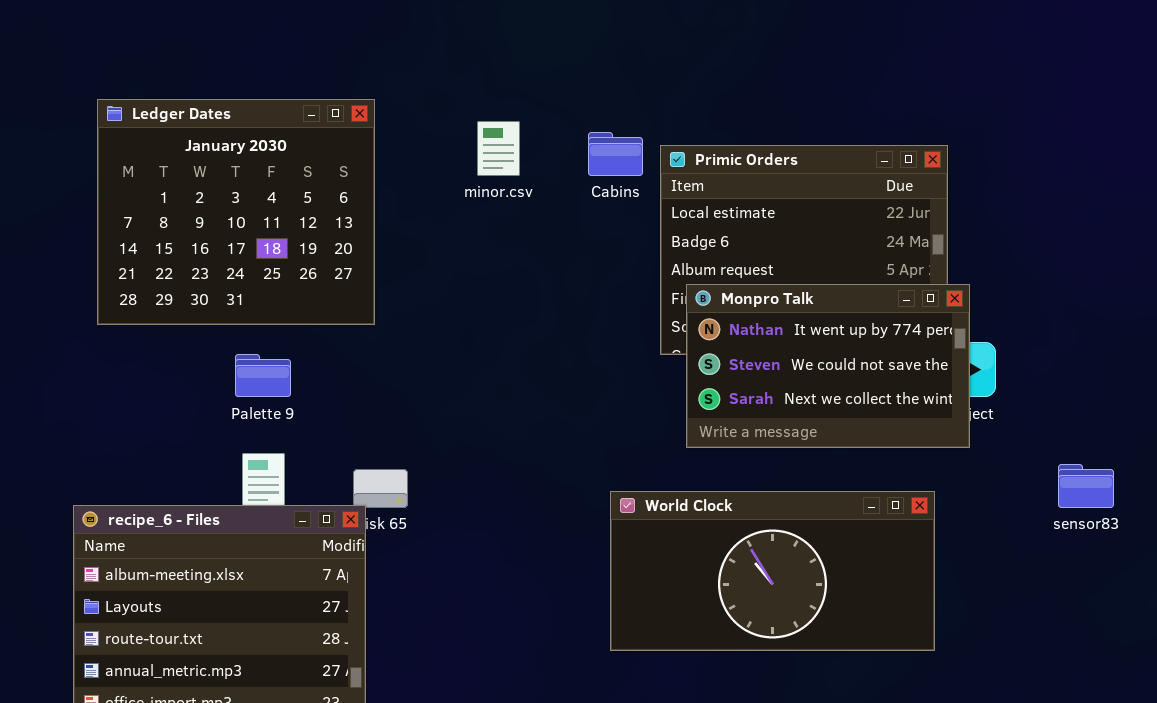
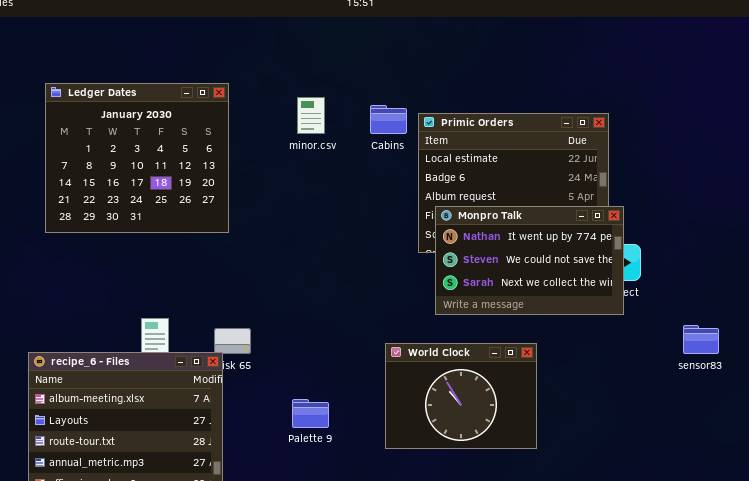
Palette 9: [235,354,291,397] -> [292,399,329,428], moved
World Clock: [610,491,935,651] -> [385,343,537,449], resized

